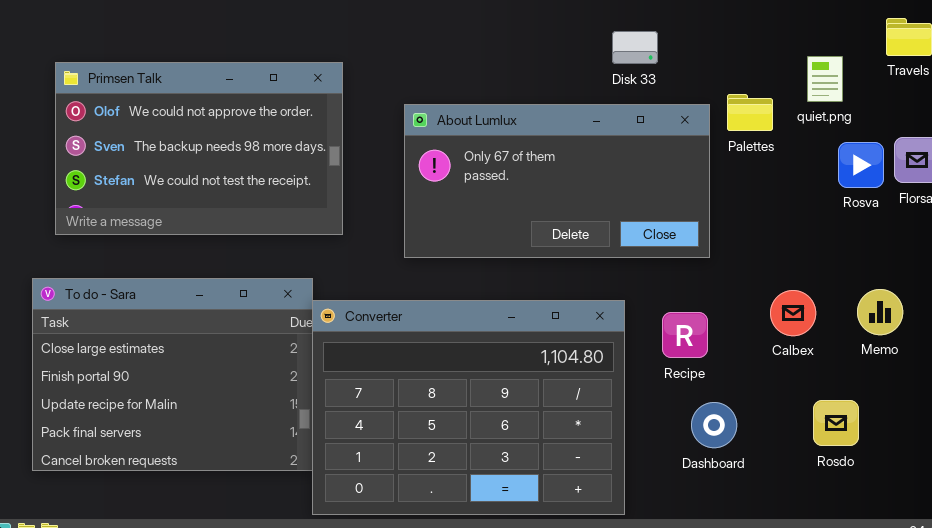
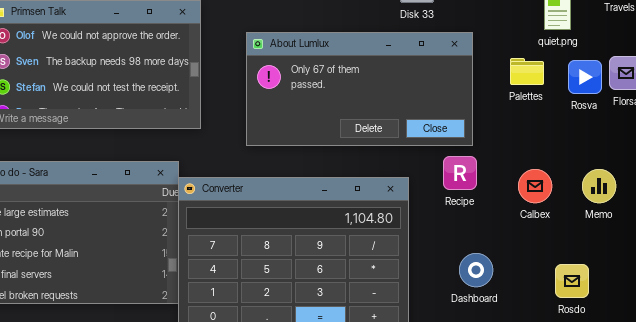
Palettes: [727,94,773,131] -> [510,58,544,85], moved
Recipe: [662,312,708,358] -> [443,156,477,190], moved
Rosdo: [813,400,859,446] -> [555,264,589,298], moved

